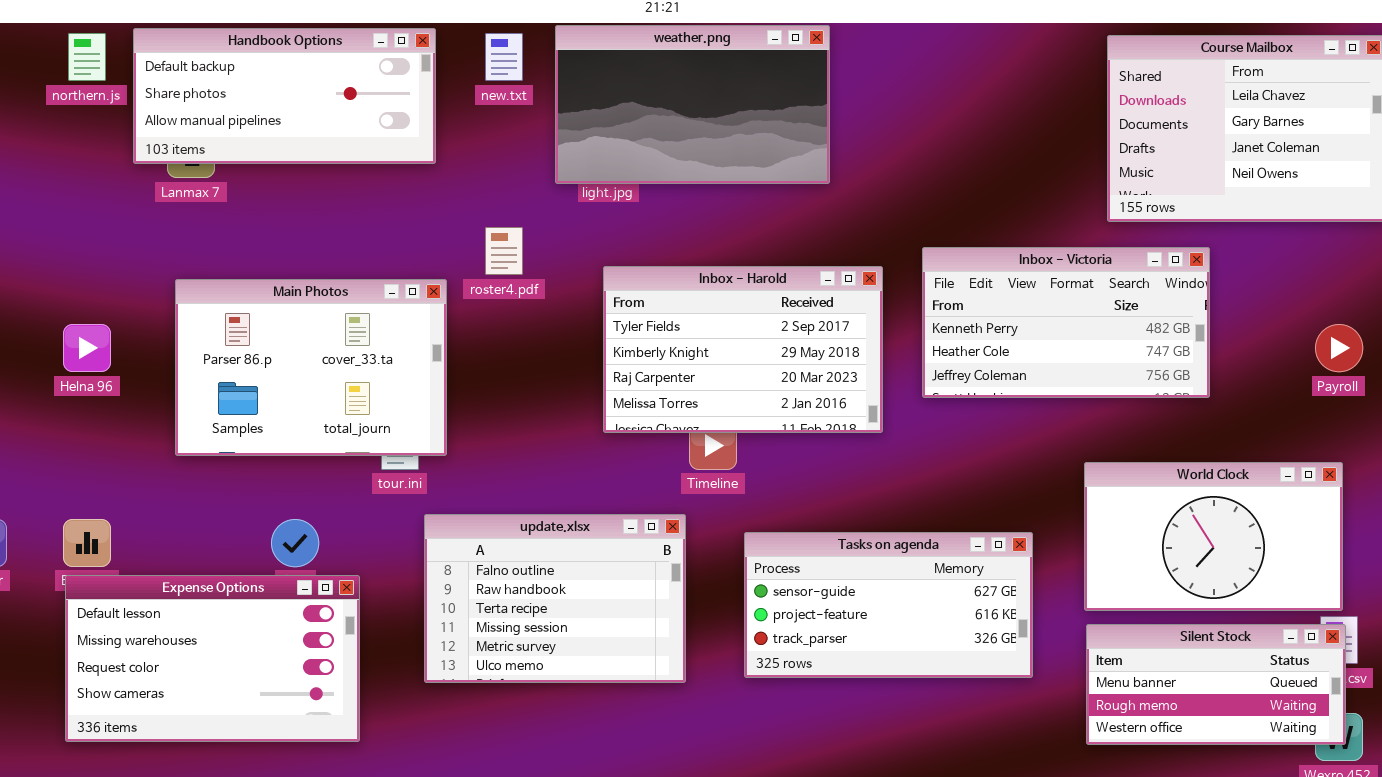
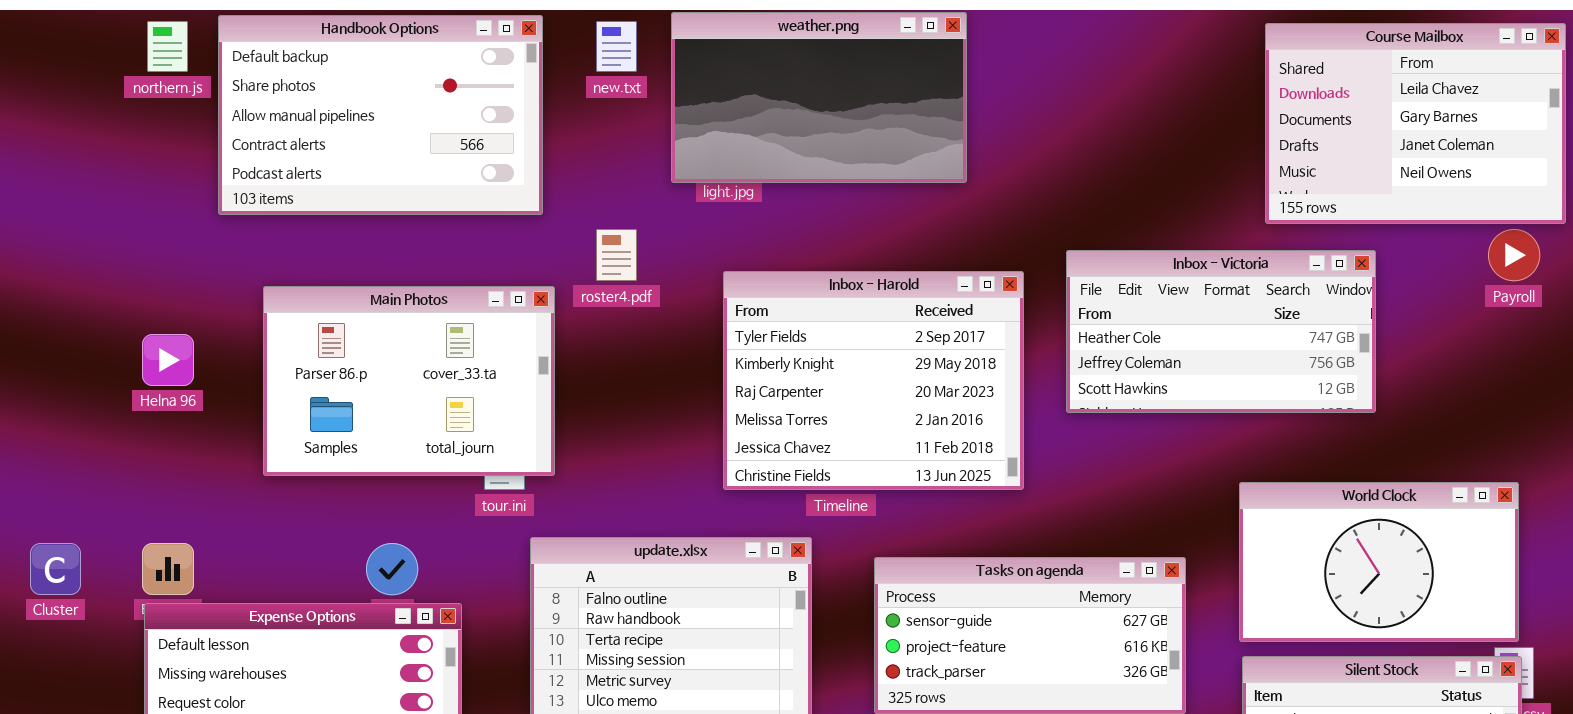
Handbook Options: [133,28,436,164] -> [218,15,543,215], resized
Inbox - Victoria: [922,247,1210,398] -> [1066,250,1376,413], scrolled down 1 row
Inbox - Harold: [603,266,883,433] -> [723,271,1024,490], resized
Payroll: [1315,324,1363,372] -> [1488,229,1540,281], moved

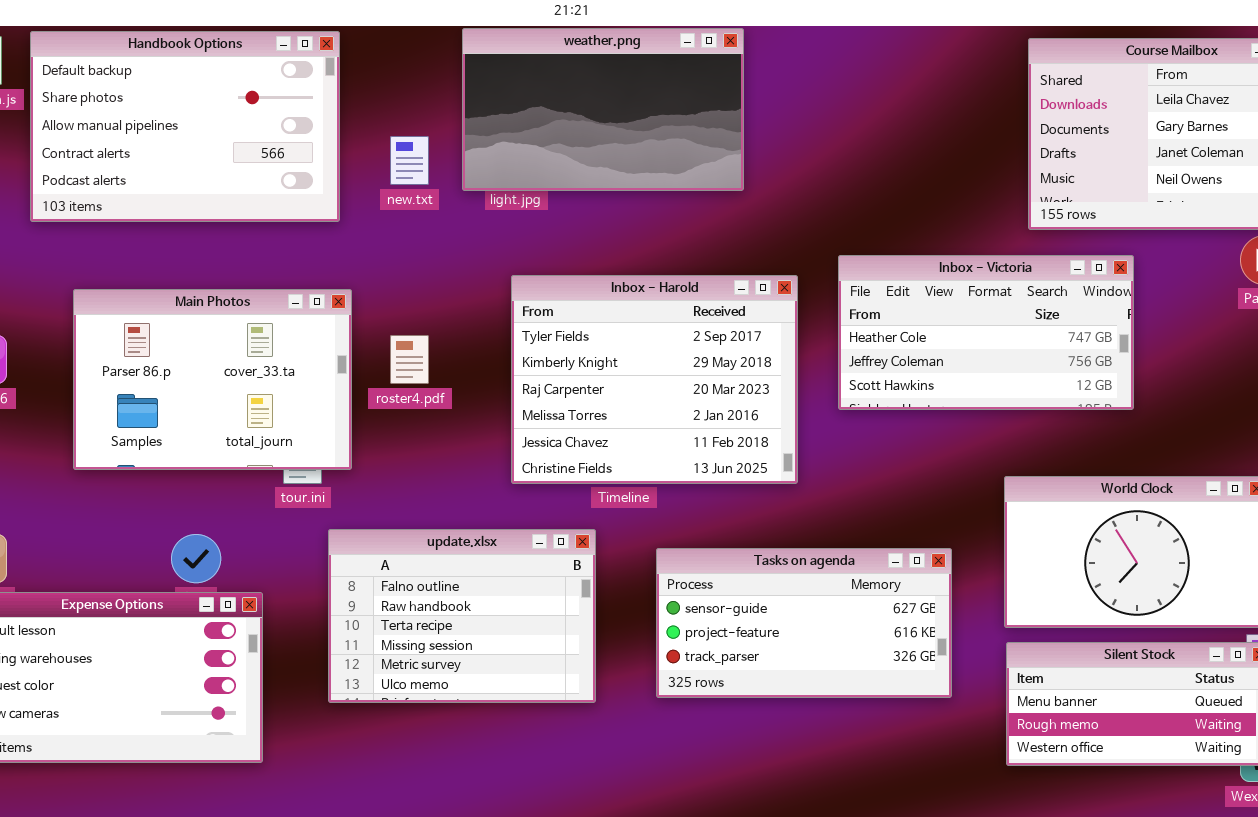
new.txt: [596,21,637,72] -> [390,136,429,185], moved
roster4.pdf: [596,229,637,281] -> [390,335,429,384], moved

